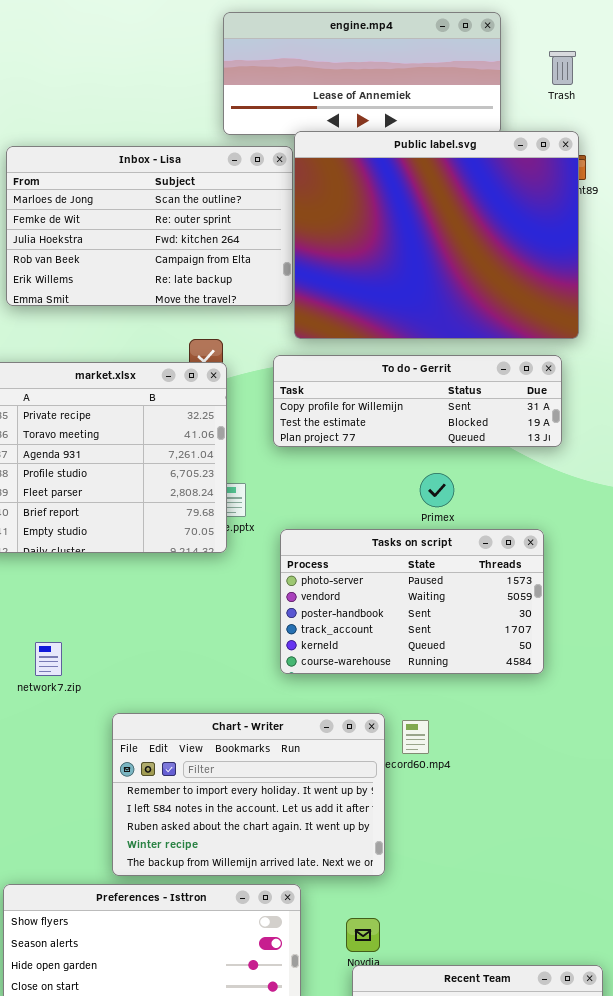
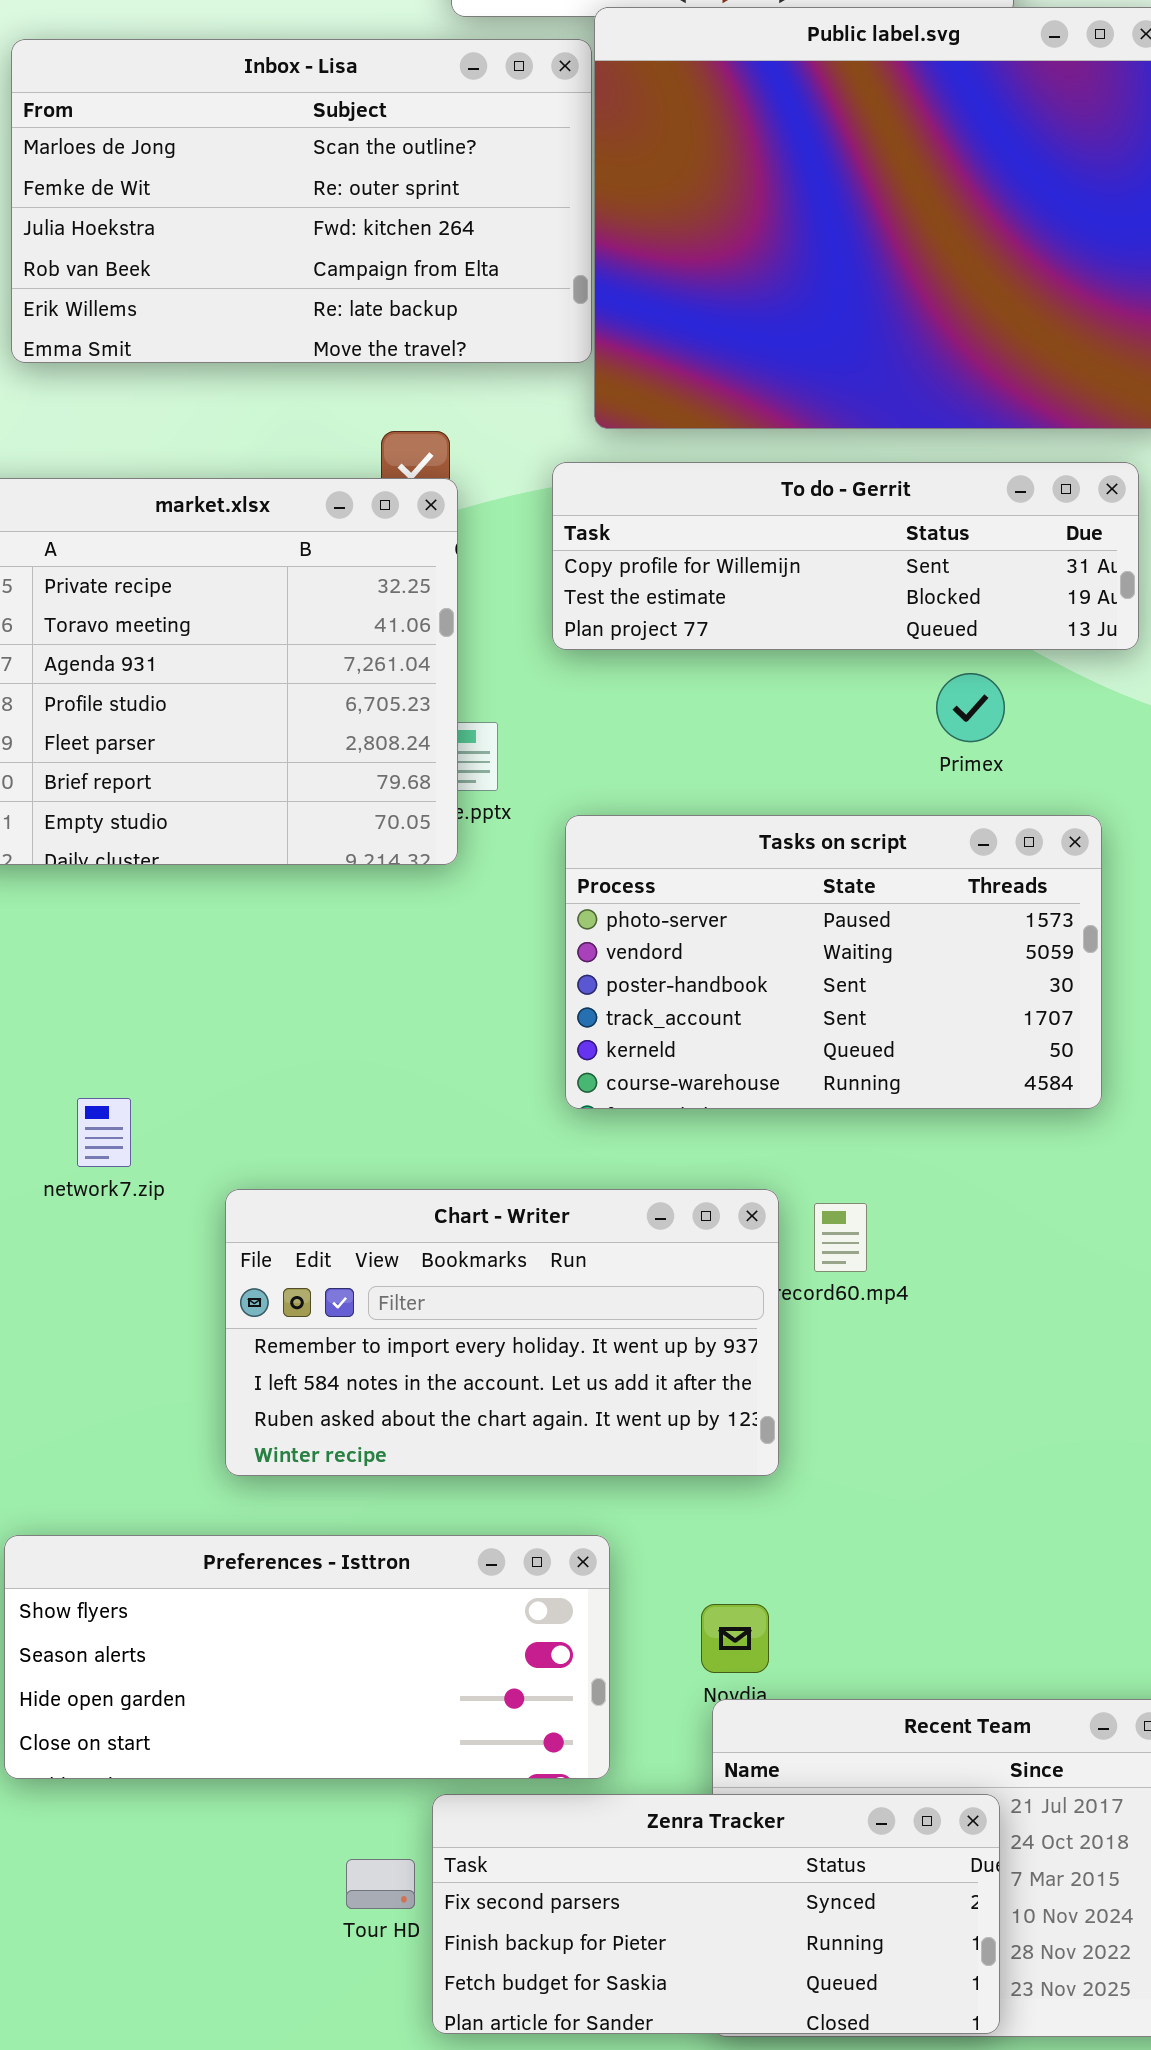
Primex: [420,473,454,507] -> [936,673,1005,742], moved
network7.zip: [35,642,62,676] -> [77,1098,131,1167], moved
Chart - Writer: [112,713,385,876] -> [225,1189,779,1476], resized

